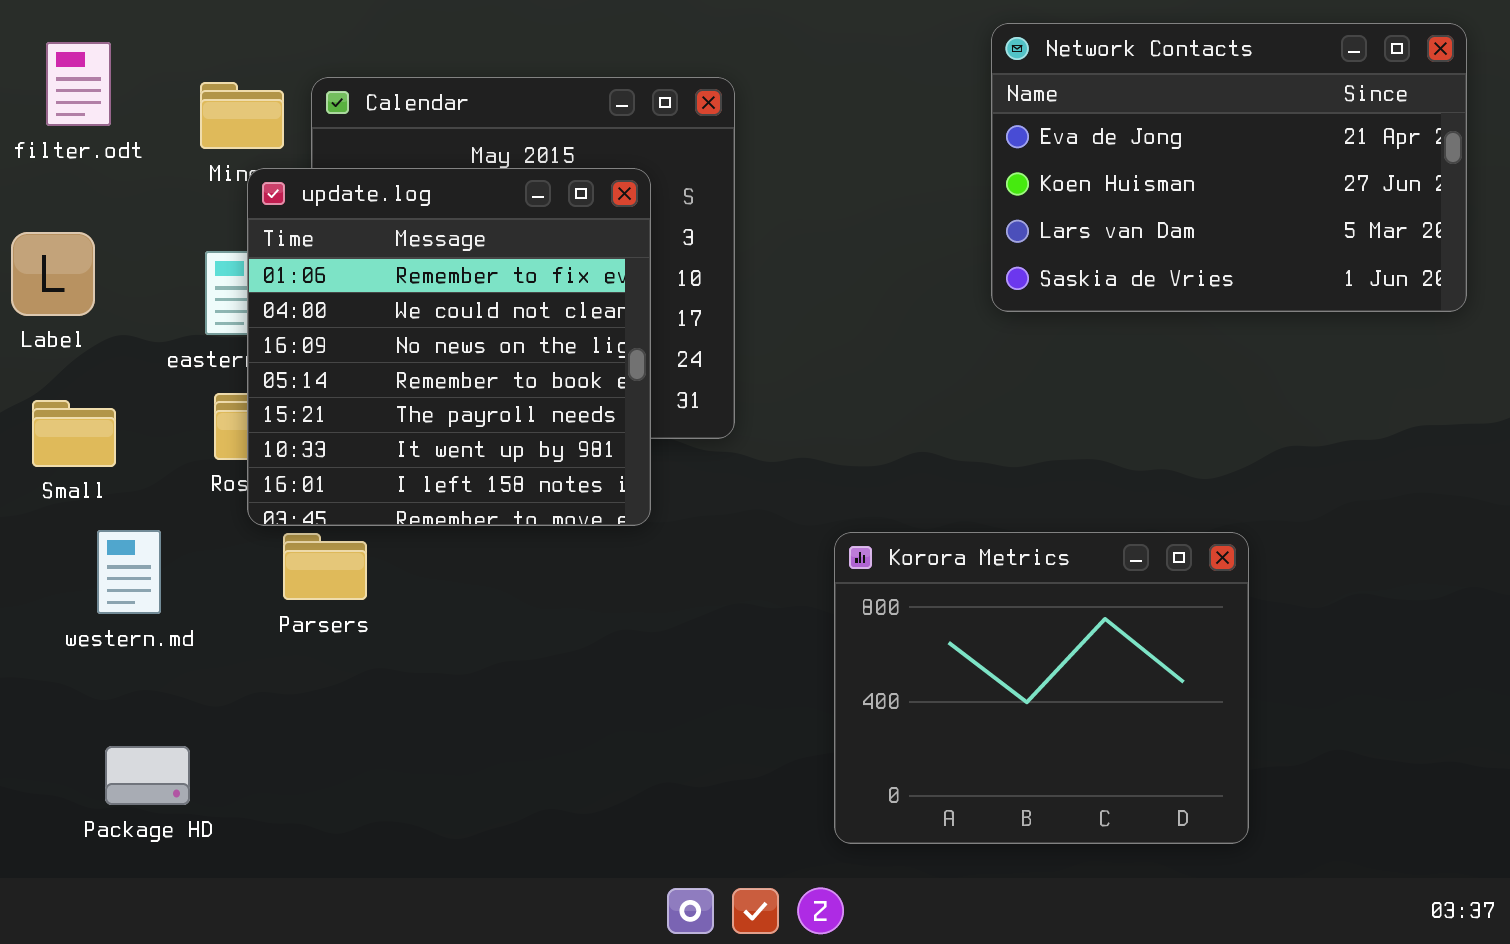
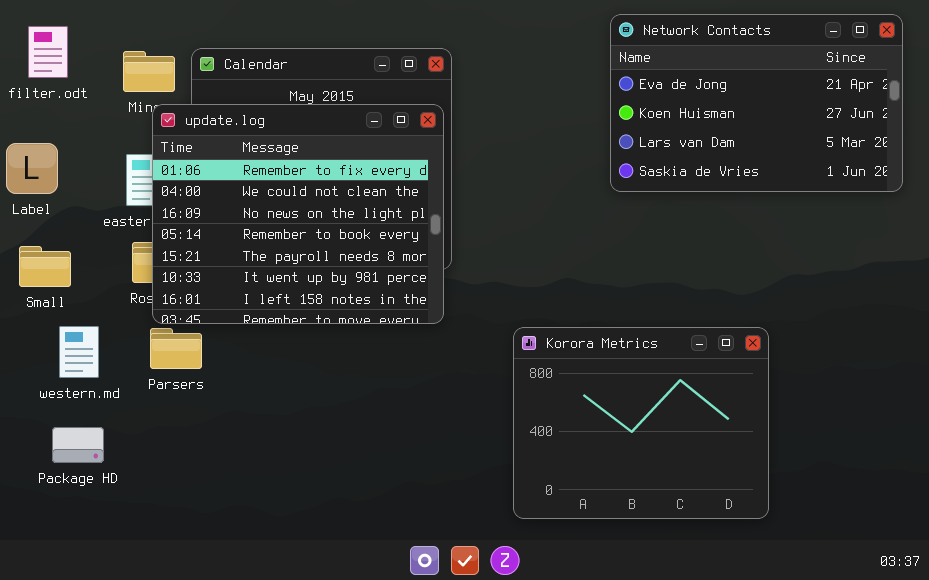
update.log: [247,168,651,526] -> [152,104,444,324], resized
Parsers: [283,533,367,600] -> [150,328,202,369], moved
Package HD: [105,746,190,805] -> [52,427,104,463], moved

